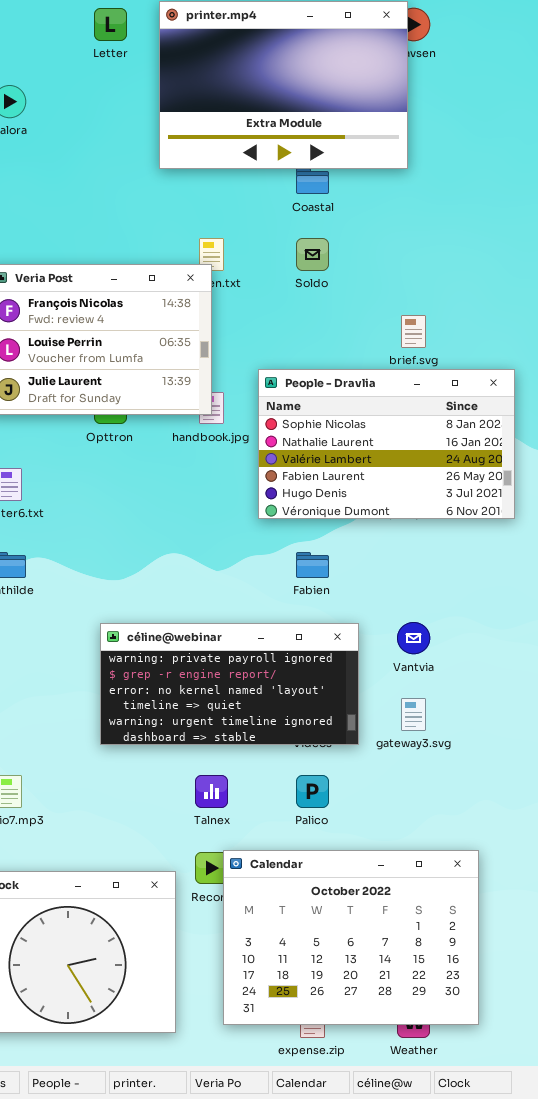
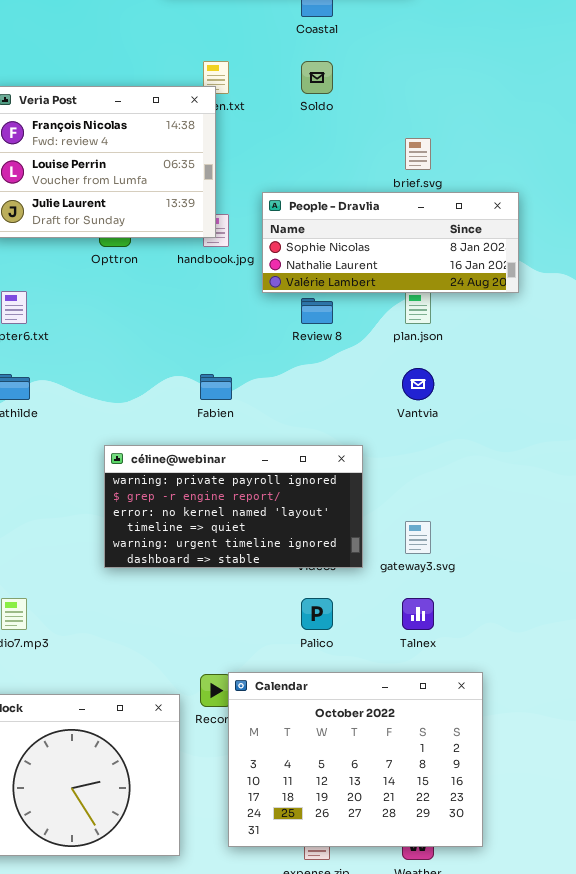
People - Dravlia: [258,369,515,519] -> [262,192,519,293], resized
Fabien: [296,552,329,578] -> [200,374,232,400], moved
Vantvia: [397,622,430,654] -> [402,368,434,400], moved
Talnex: [195,775,228,808] -> [402,598,434,630], moved

